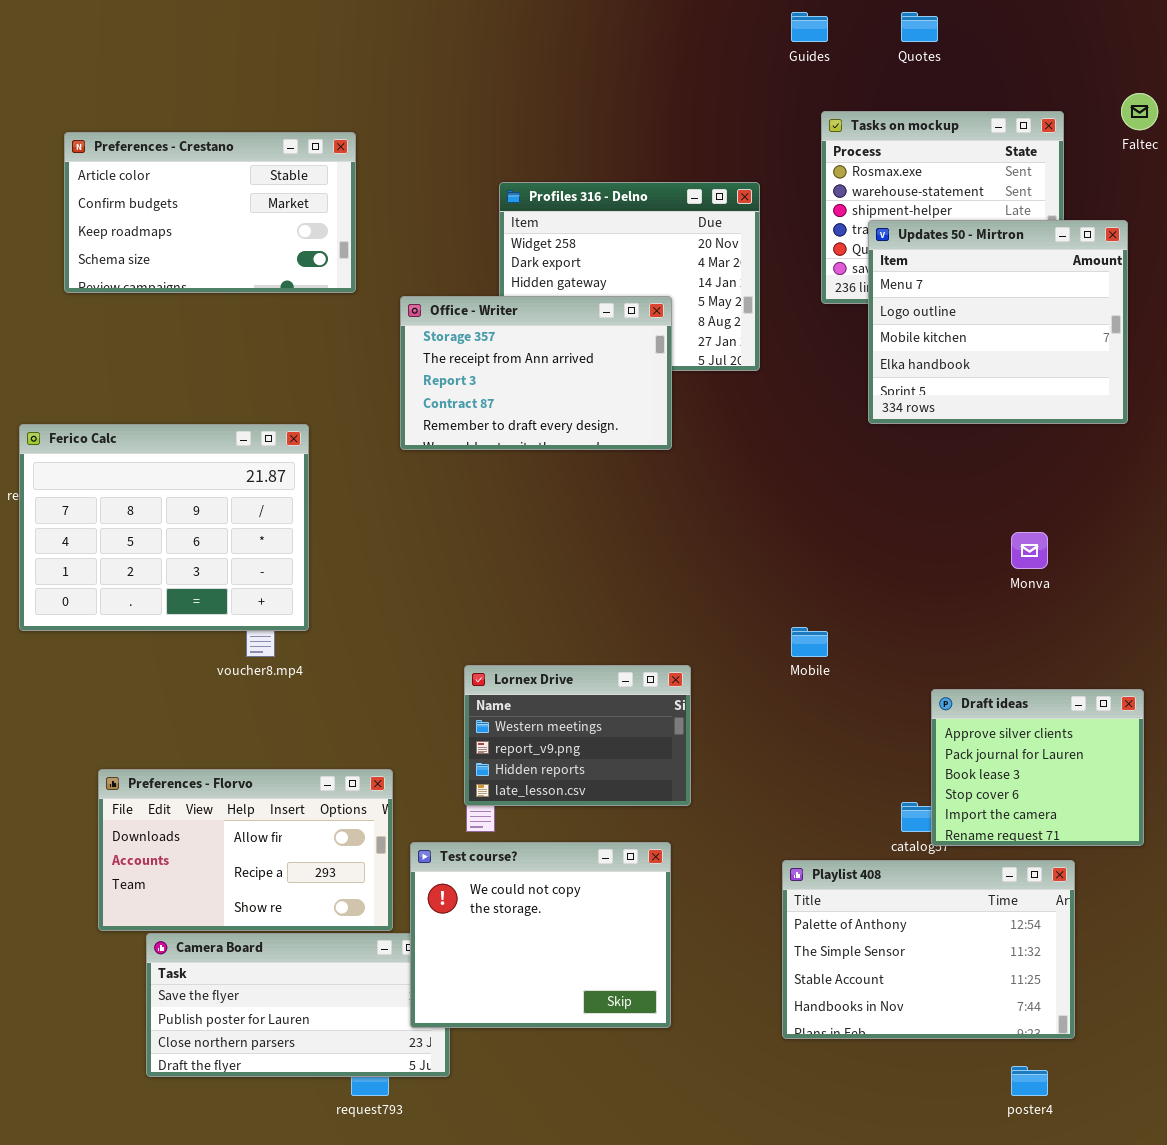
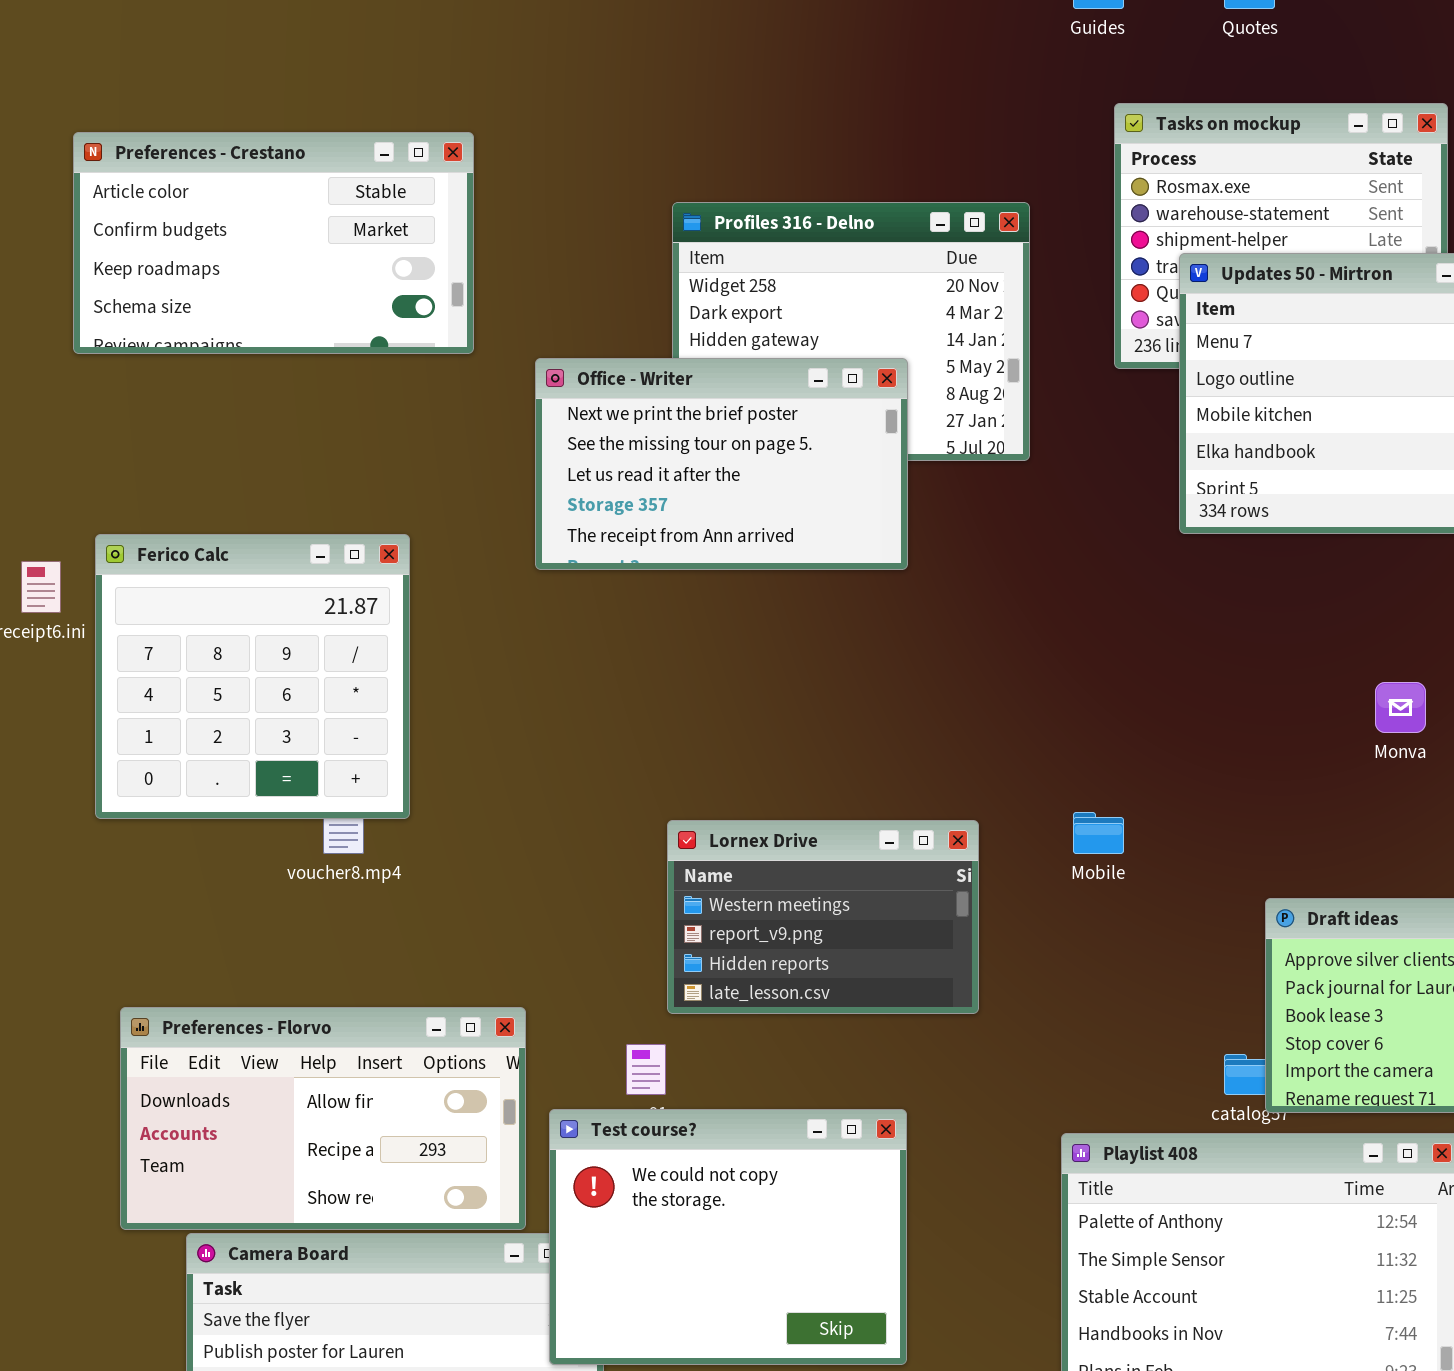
Office - Writer: [400,296,672,450] -> [535,358,908,570], scrolled up 3 rows
Ferico Calc: [19,424,309,631] -> [95,534,410,819], resized
Lornex Drive: [464,665,691,806] -> [667,820,979,1014], moved

